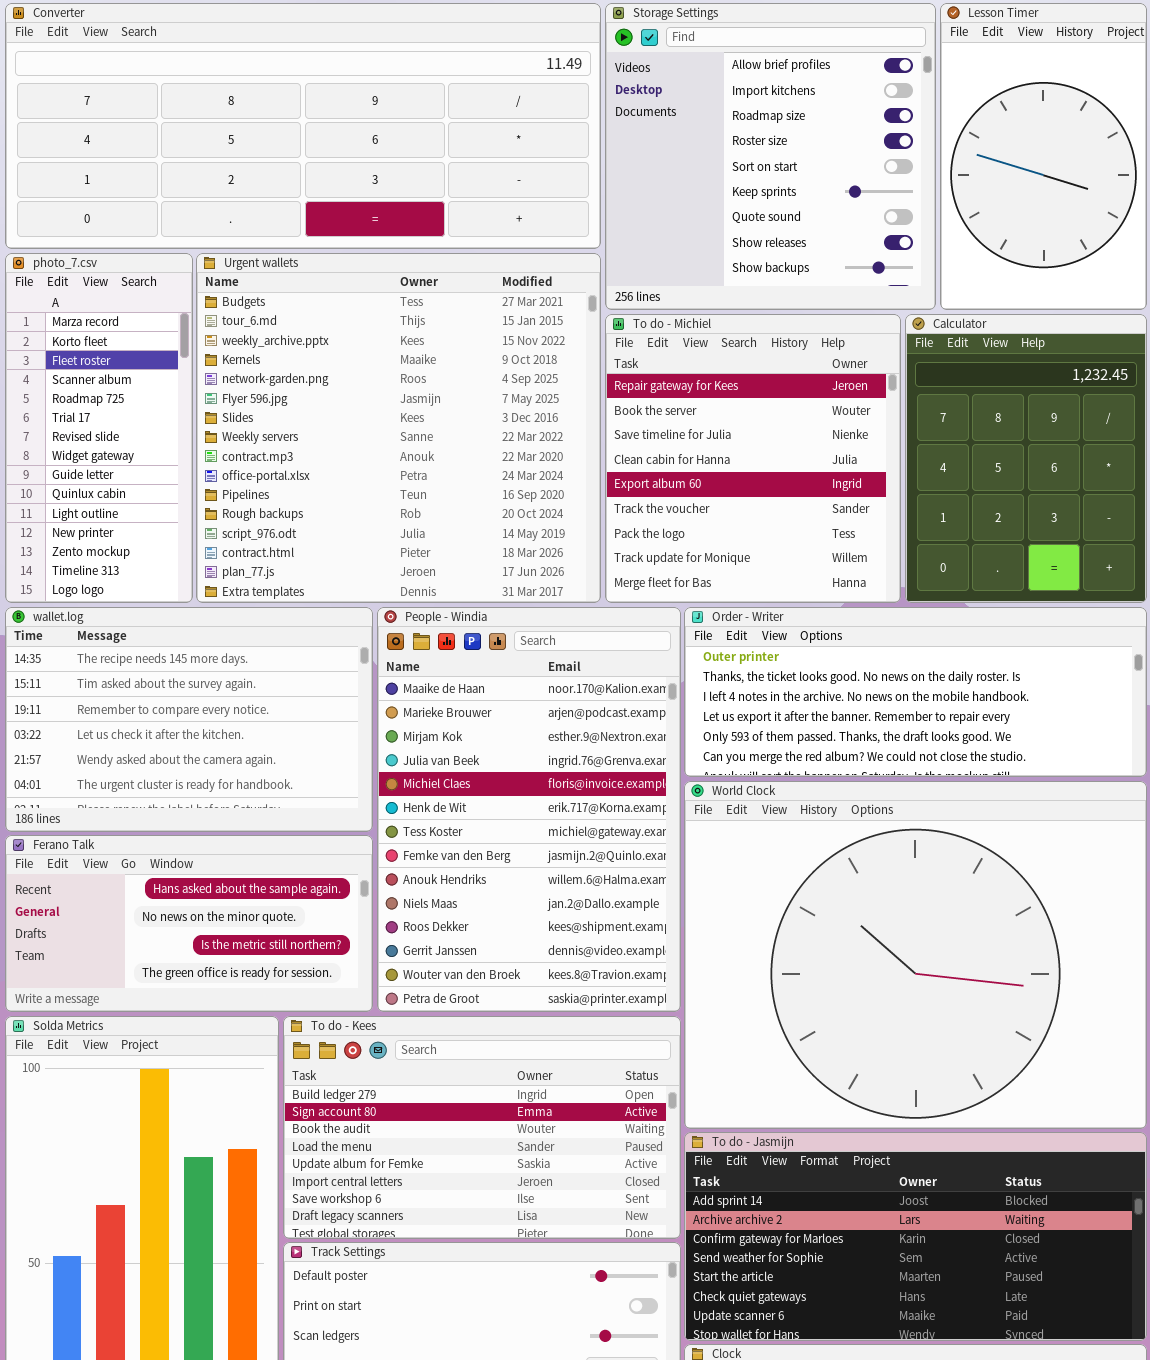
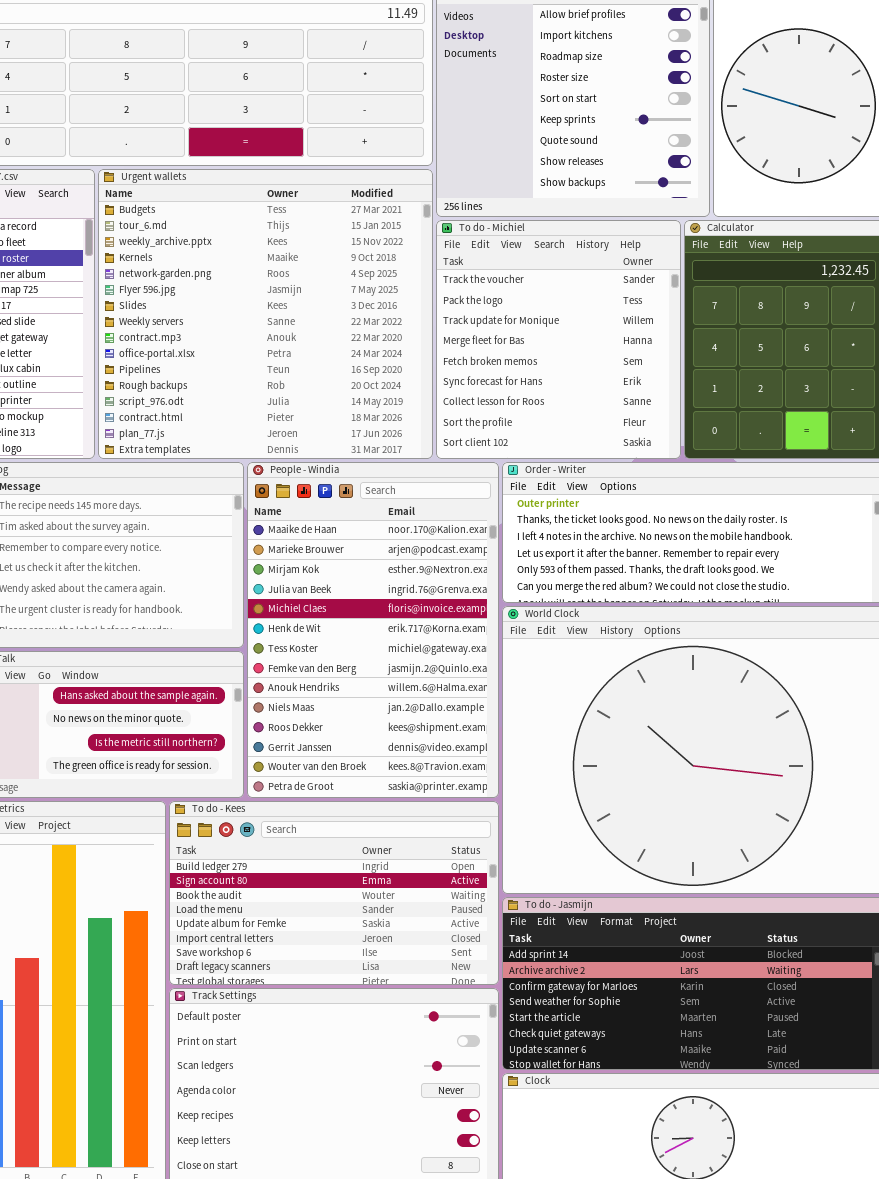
To do - Michiel: [605,314,901,603] -> [436,220,681,459], scrolled down 5 rows

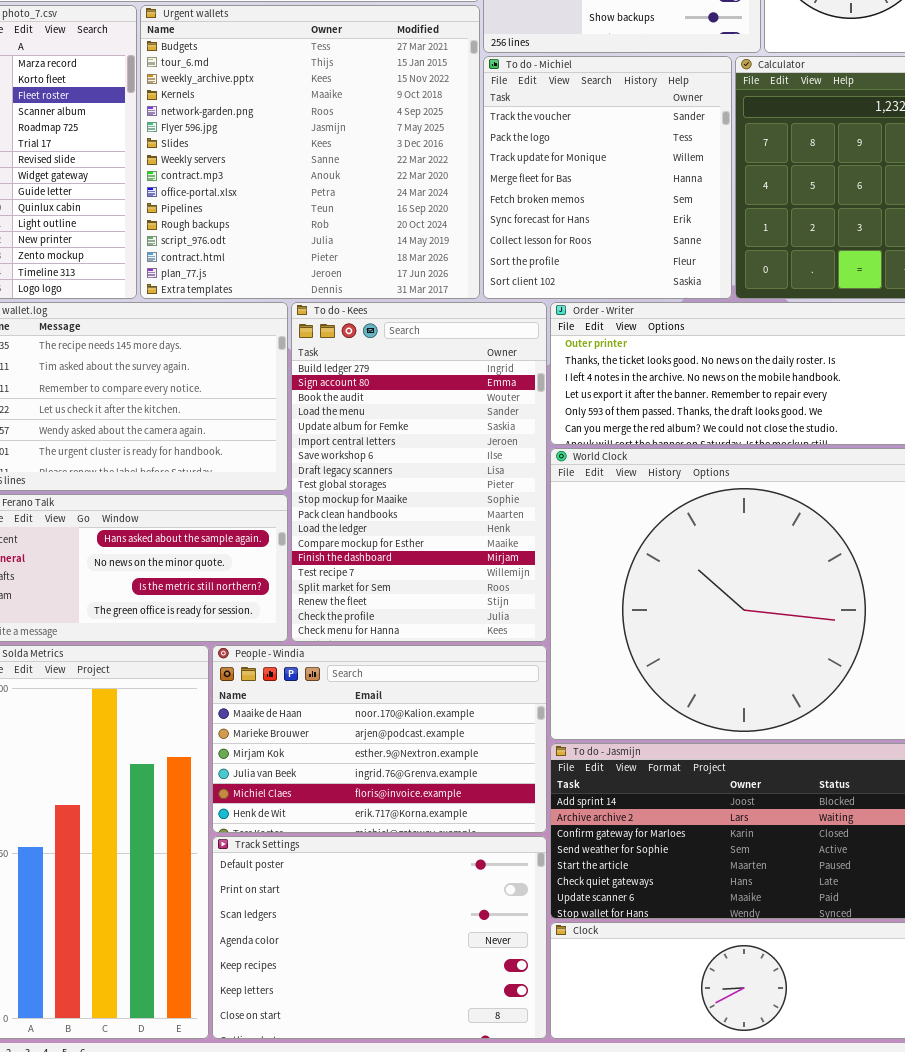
People - Windia: [247,462,499,798] -> [212,645,547,833], moved, resized
To do - Kees: [169,801,499,985] -> [291,302,547,642], moved, resized

